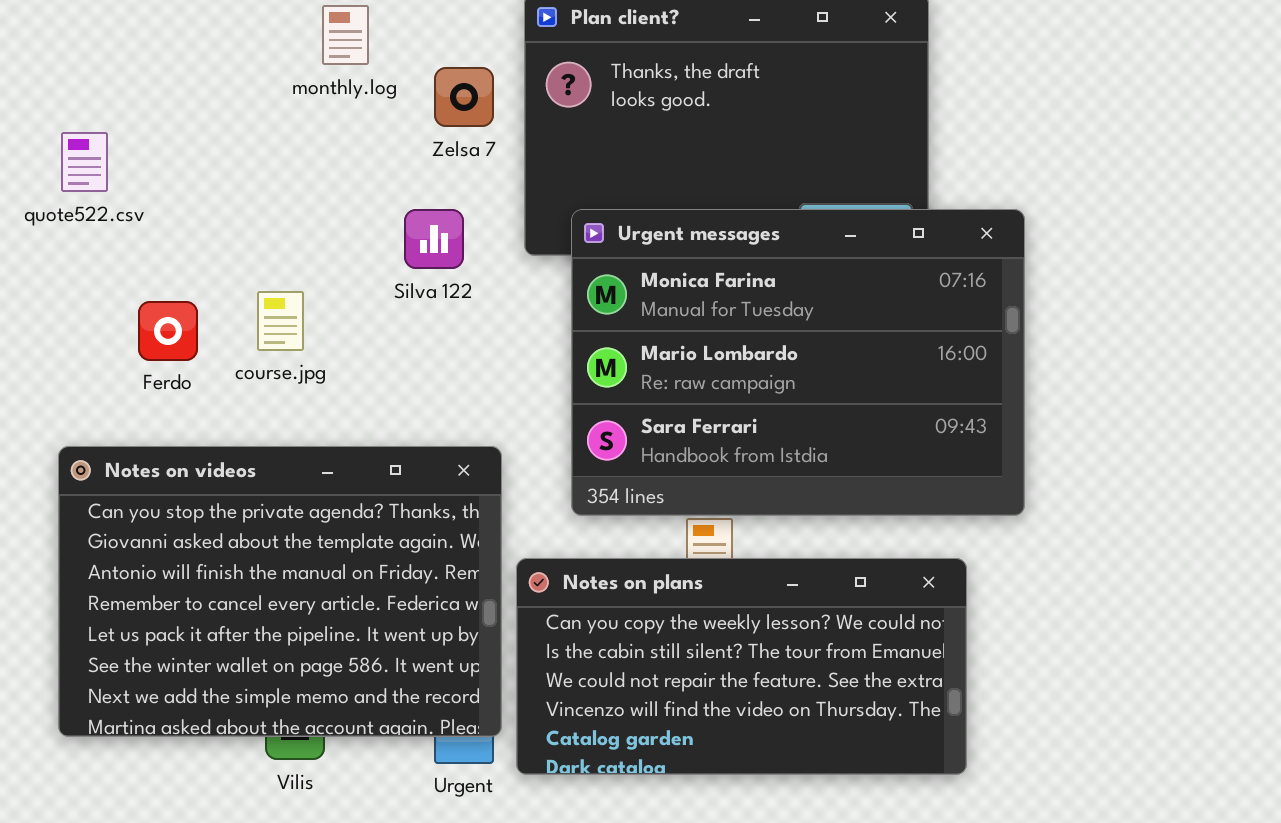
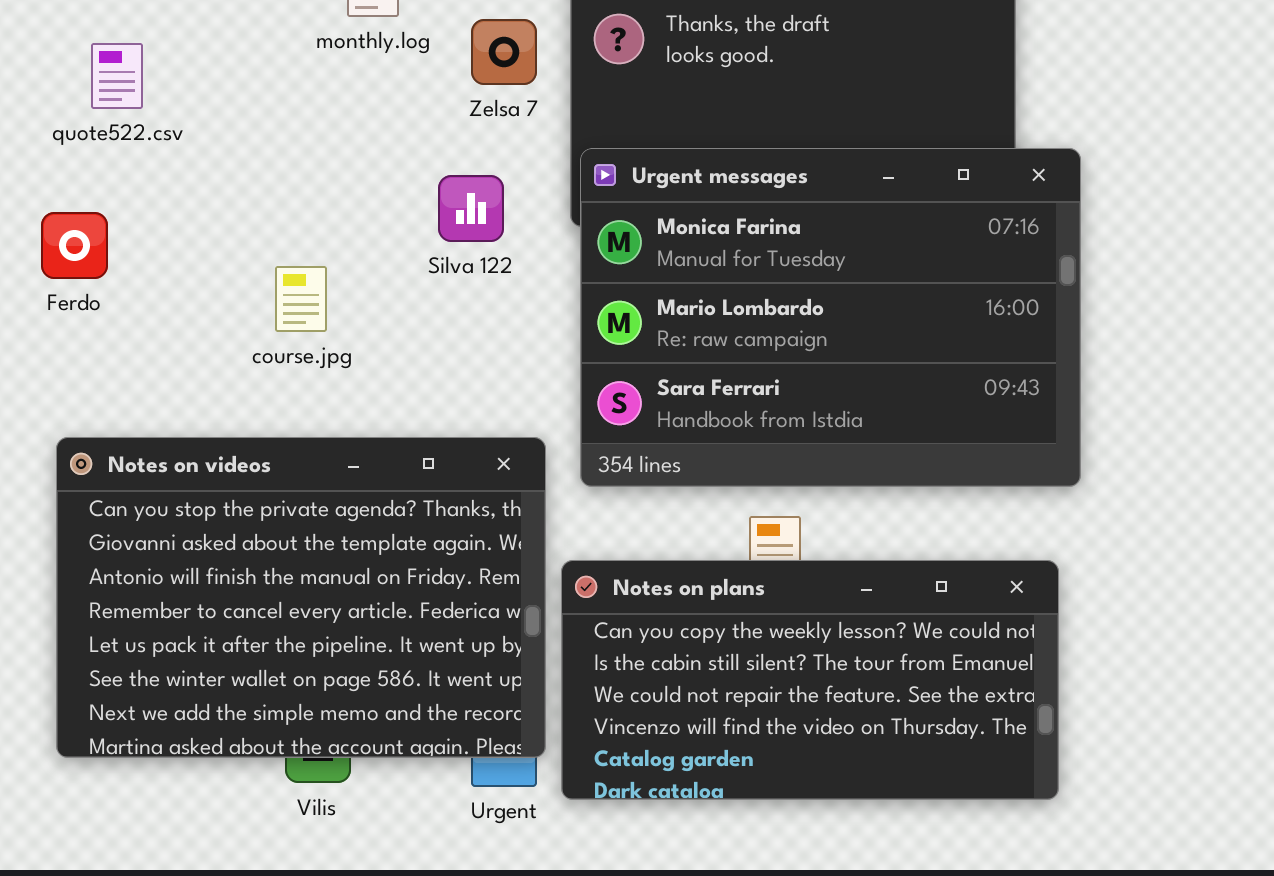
quote522.csv: [61,132,108,192] -> [91,43,143,109], moved
Urgent messages: [571,209,1025,516] -> [580,148,1081,487], moved
Ferdo: [138,301,198,361] -> [41,212,108,279], moved

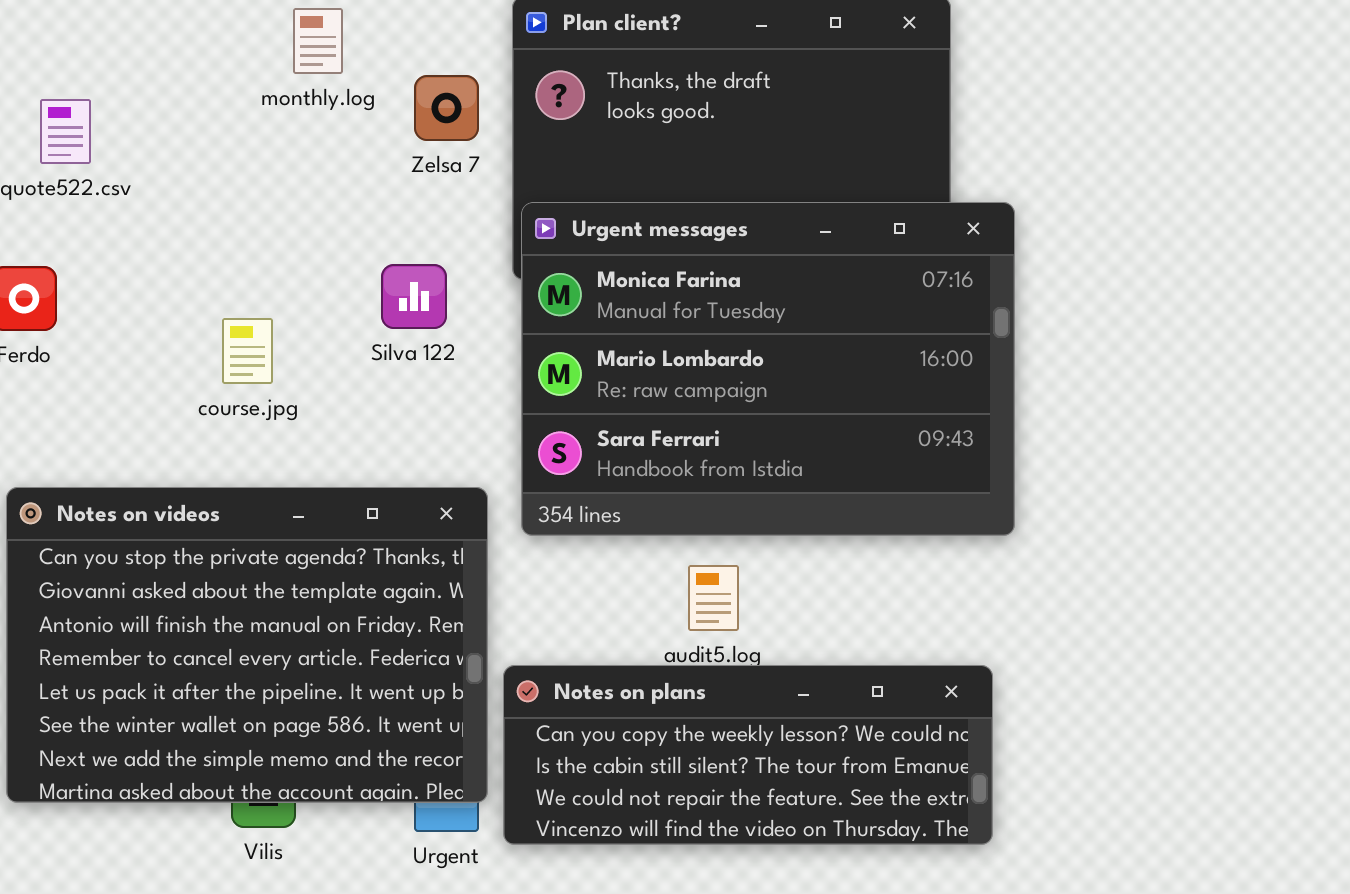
Silva 122: [438,175,504,242] -> [381,264,447,329], moved
Notes on plans: [561,560,1059,800] -> [503,665,993,845], resized

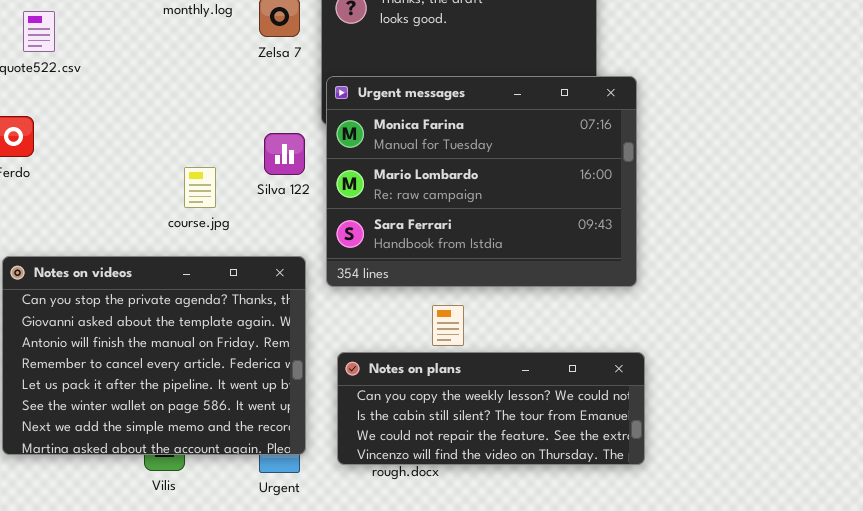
Silva 122: [381,264,447,329] -> [264,133,305,175], moved
course.jpg: [222,318,273,384] -> [184,167,216,208], moved
Notes on plans: [503,665,993,845] -> [337,352,645,465], moved

